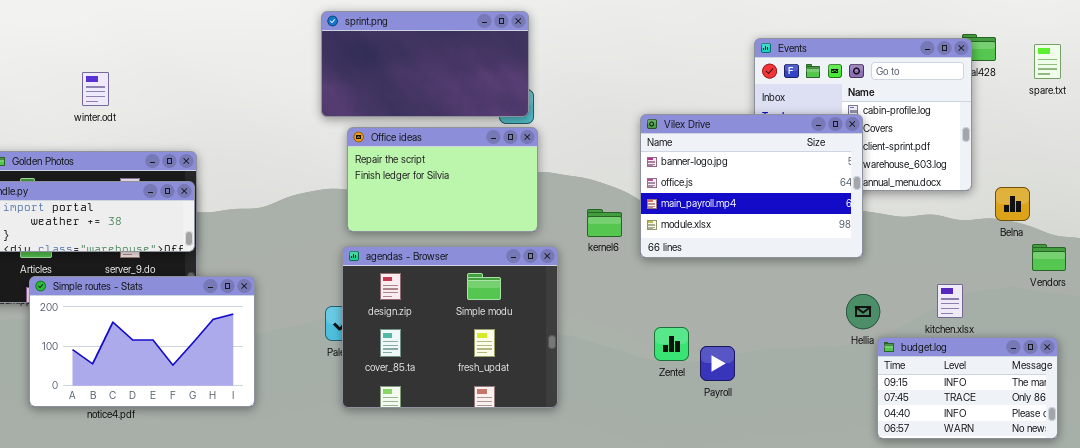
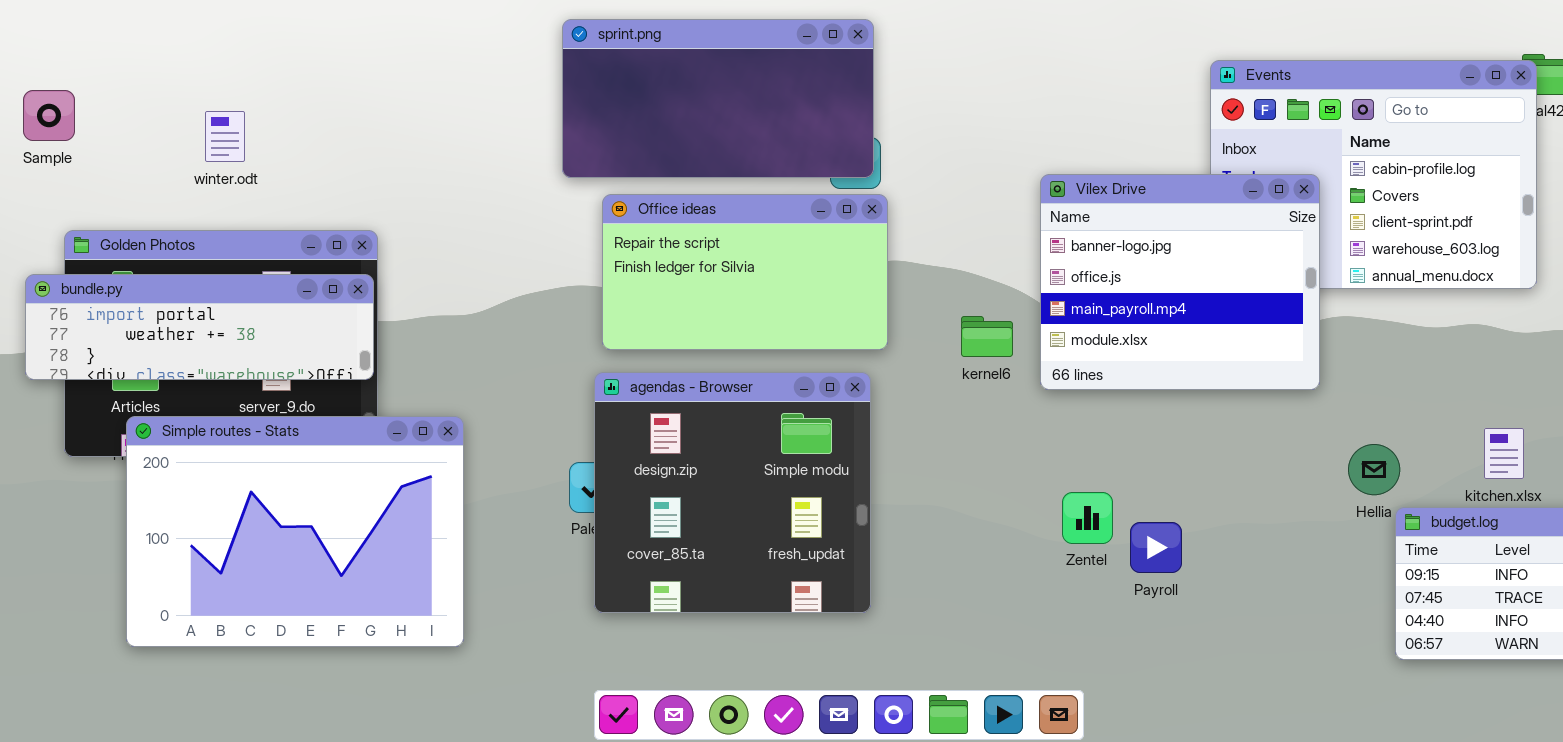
Vilex Drive: [640,114,863,258] -> [1040,174,1320,390], resized
agendas - Browser: [342,246,558,408] -> [594,372,871,613], resized
Simple routes - Stats: [29,276,255,407] -> [126,416,464,647], resized

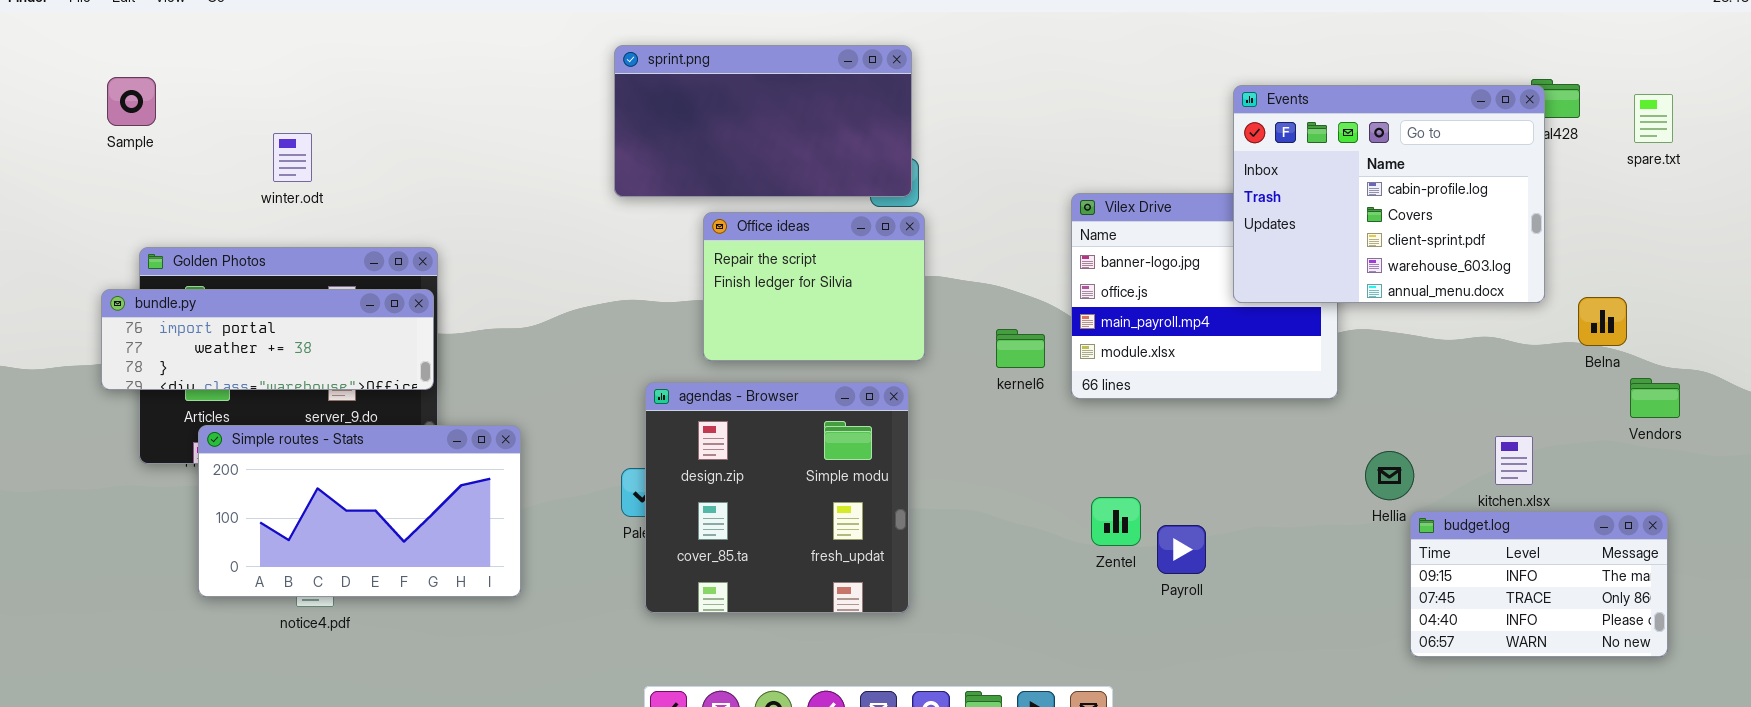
Events: [1210,60,1537,289] -> [1233,85,1545,303], raised
Sample: [23,90,75,141] -> [107,77,156,126], moved
Office ideas: [602,194,888,350] -> [703,212,925,361], resized
Simple routes - Stats: [126,416,464,647] -> [198,425,521,597], resized

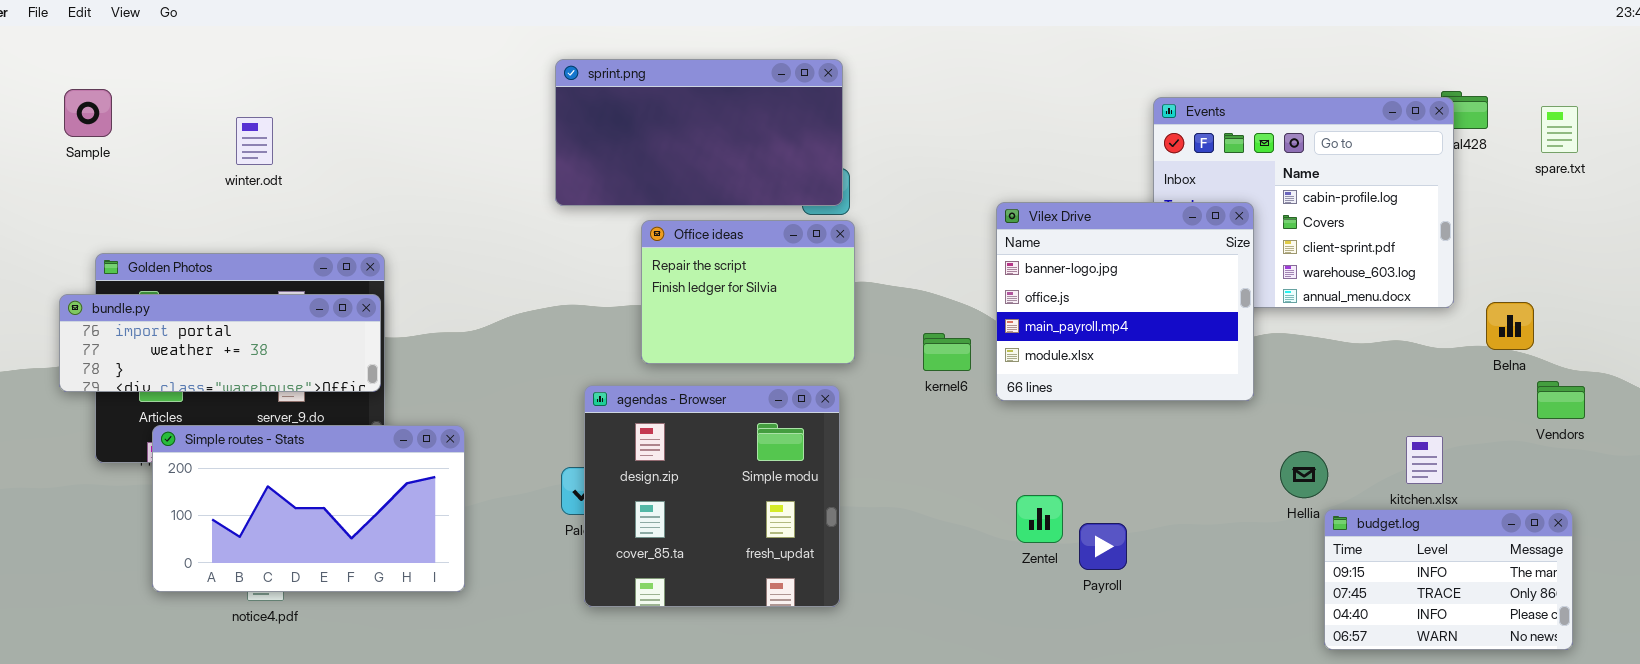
winter.odt: [273,133,312,182] -> [236,117,273,165], moved
Vilex Drive: [1071,193,1338,399] -> [996,202,1254,401], raised

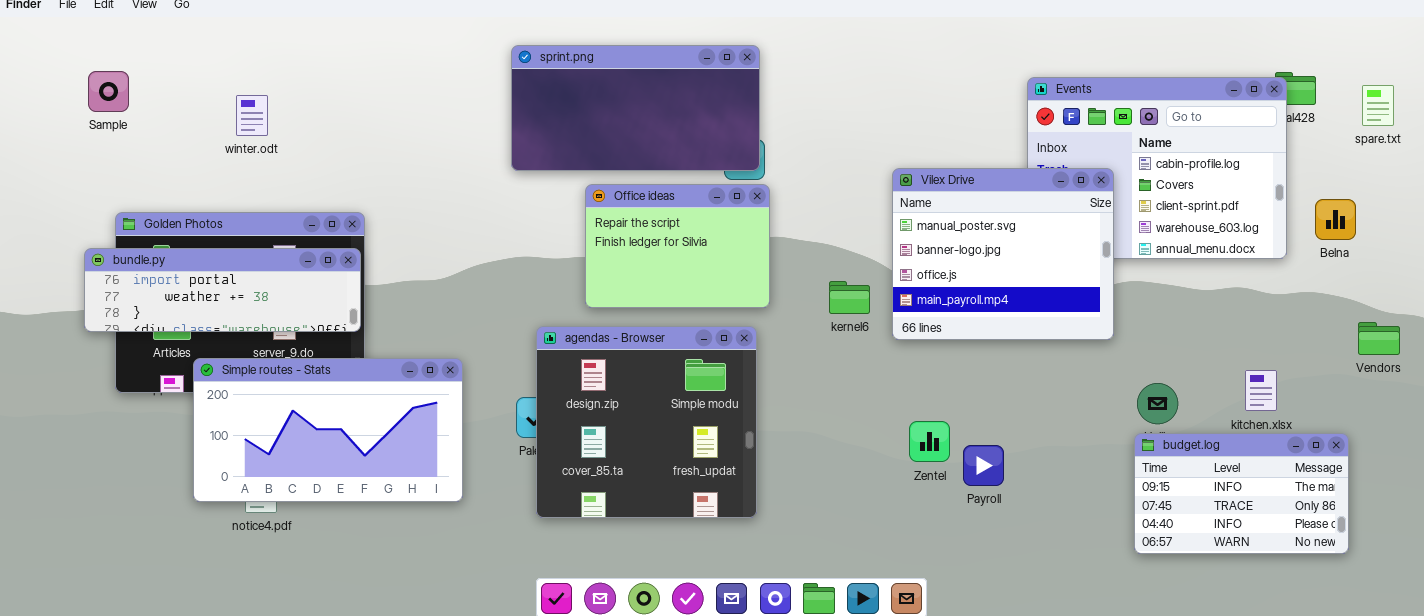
Vilex Drive: [996,202,1254,401] -> [892,168,1114,340], scrolled up 1 row
Belna: [1486,302,1534,350] -> [1315,199,1356,240], moved
Simple routes - Stats: [152,425,465,592] -> [193,358,463,502], moved
budget.log: [1324,509,1573,650] -> [1134,433,1349,554], moved

